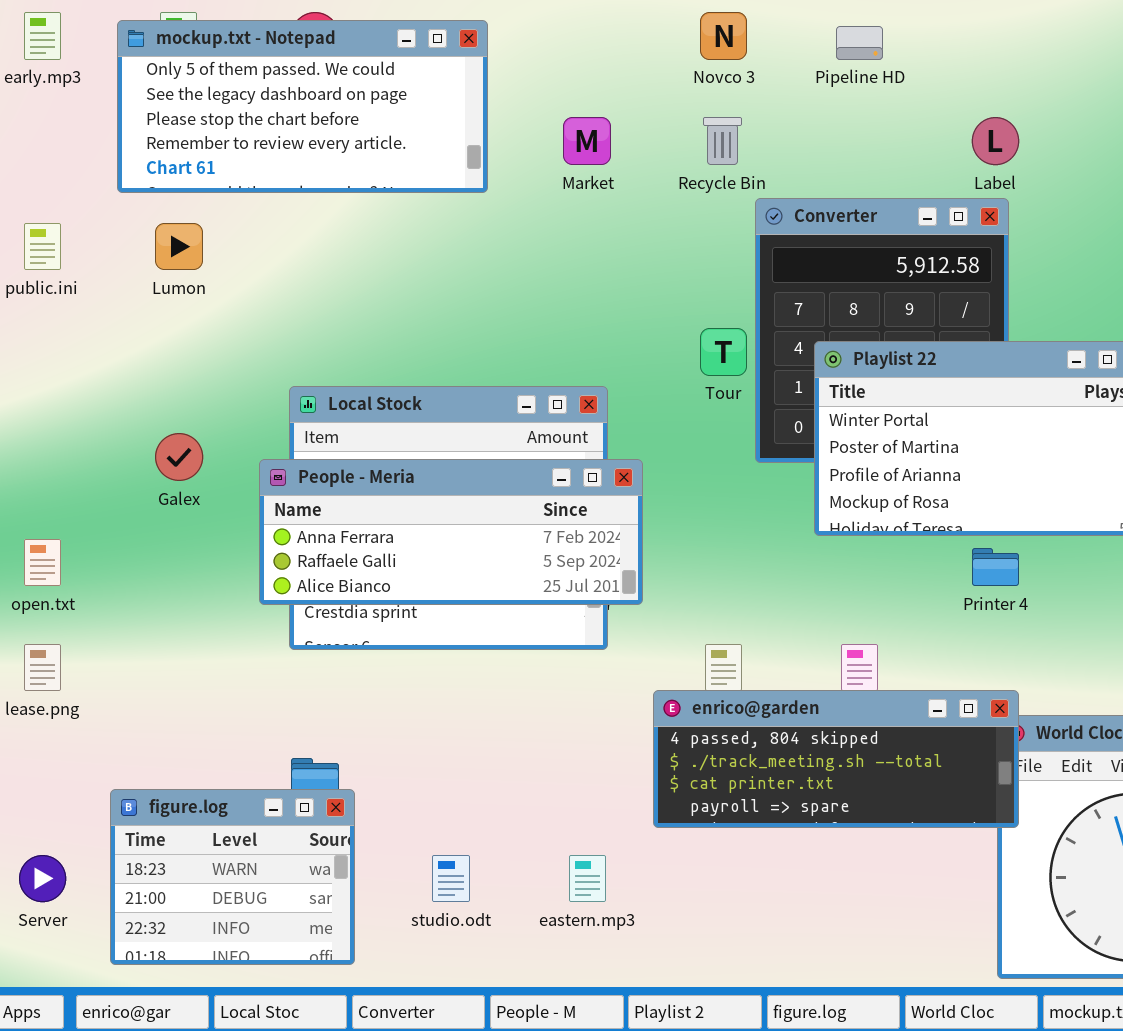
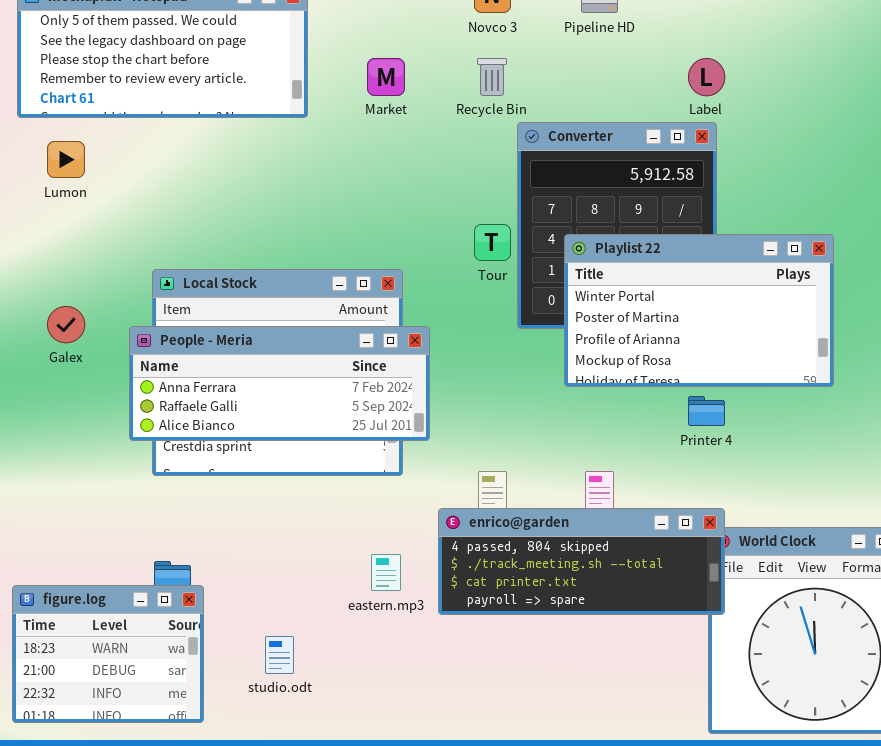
eastern.mp3: [569,855,606,902] -> [371,554,401,591], moved

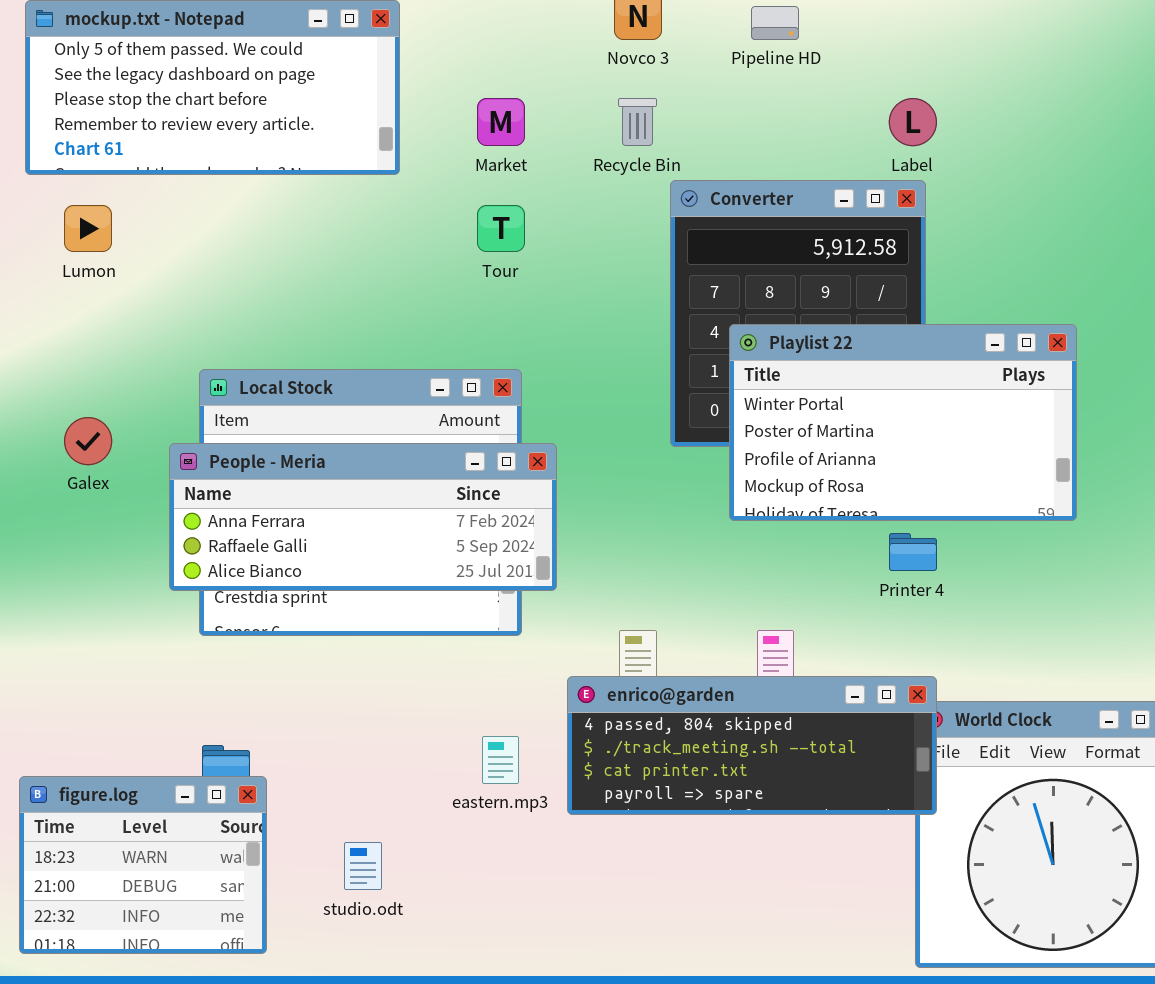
Tour: [474,224,511,261] -> [477,205,525,252], moved

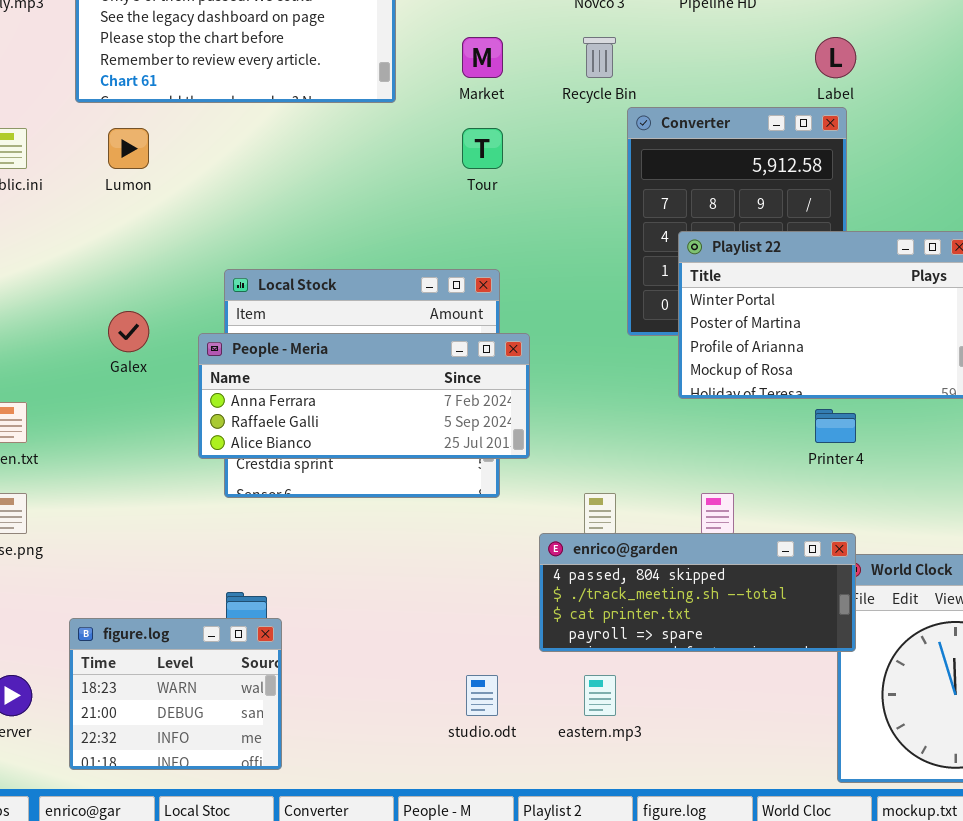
eastern.mp3: [482,736,519,784] -> [584,675,616,716], moved
studio.odt: [344,842,382,890] -> [466,675,498,716], moved

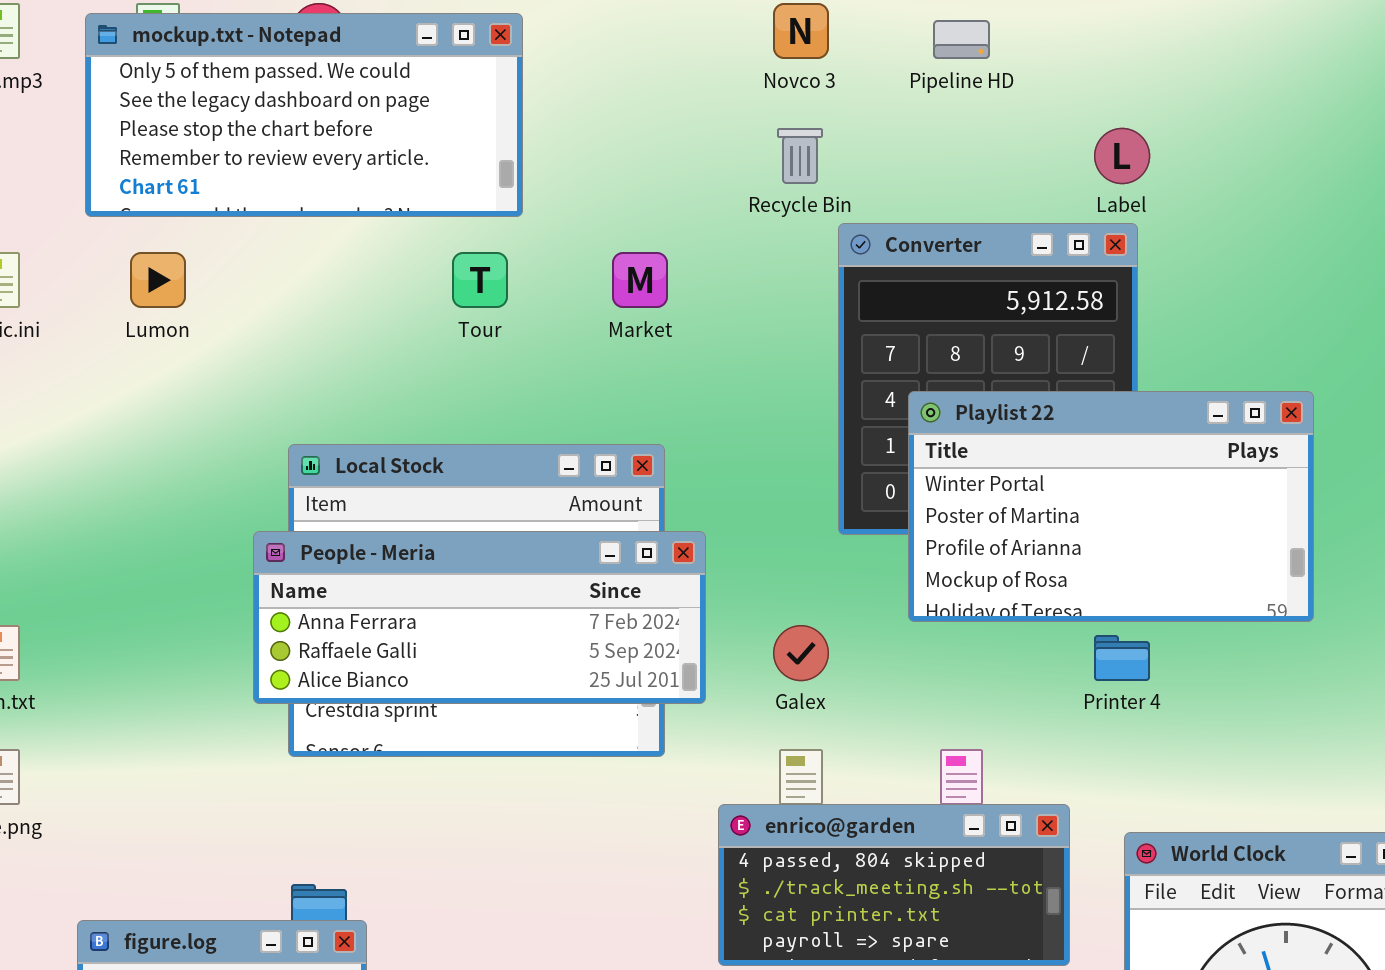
Market: [462,37,503,78] -> [612,252,668,308], moved
Tour: [462,128,503,169] -> [452,252,508,308], moved
Galex: [108,311,149,352] -> [773,625,829,681], moved
enrico@garden: [539,533,856,652] -> [718,804,1070,966], resized

